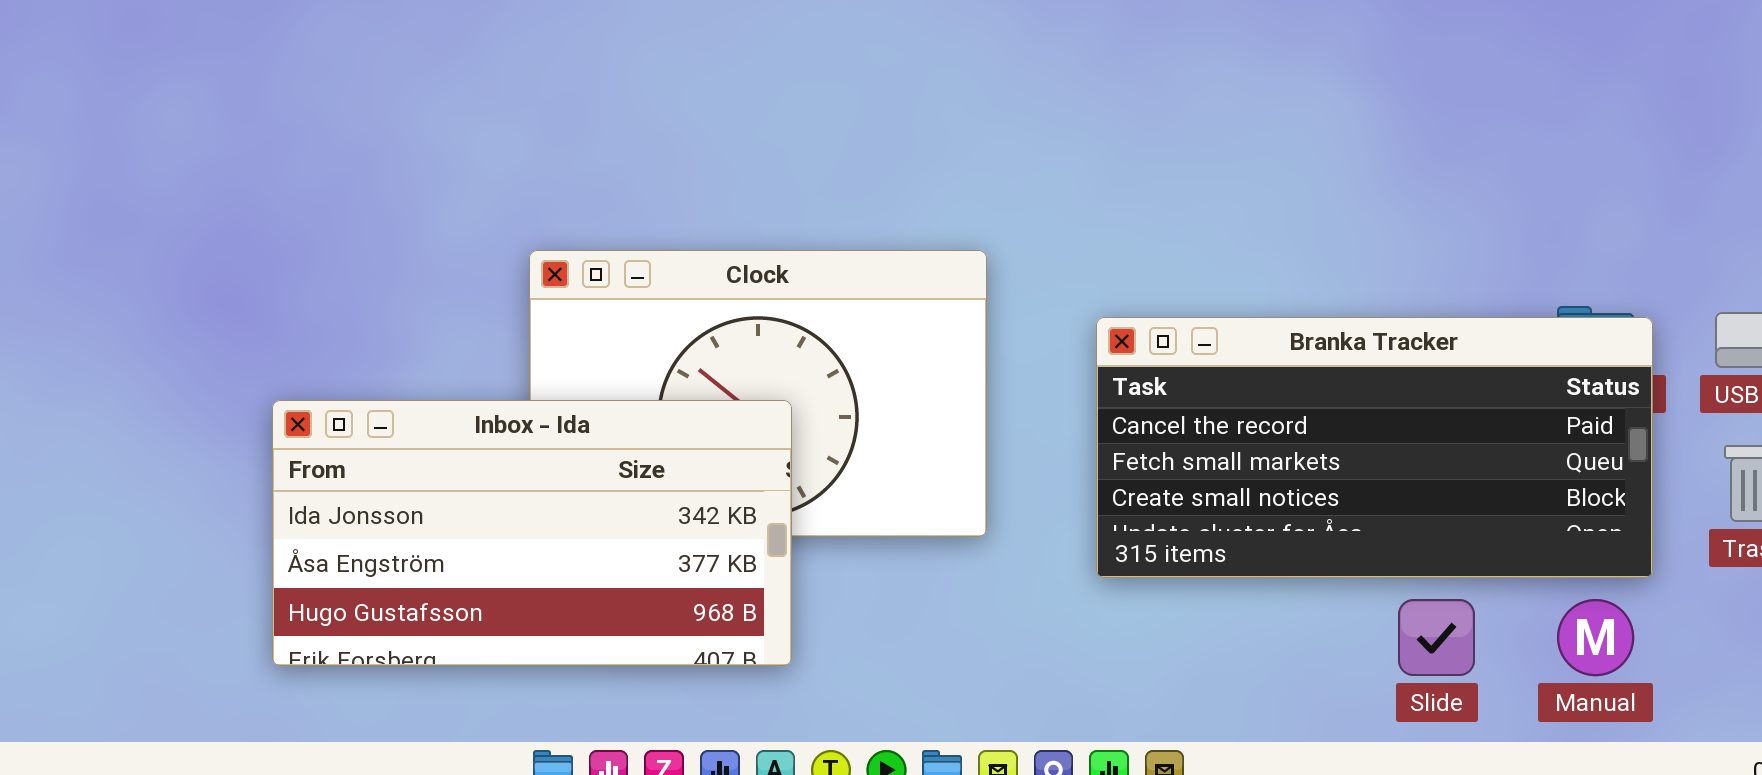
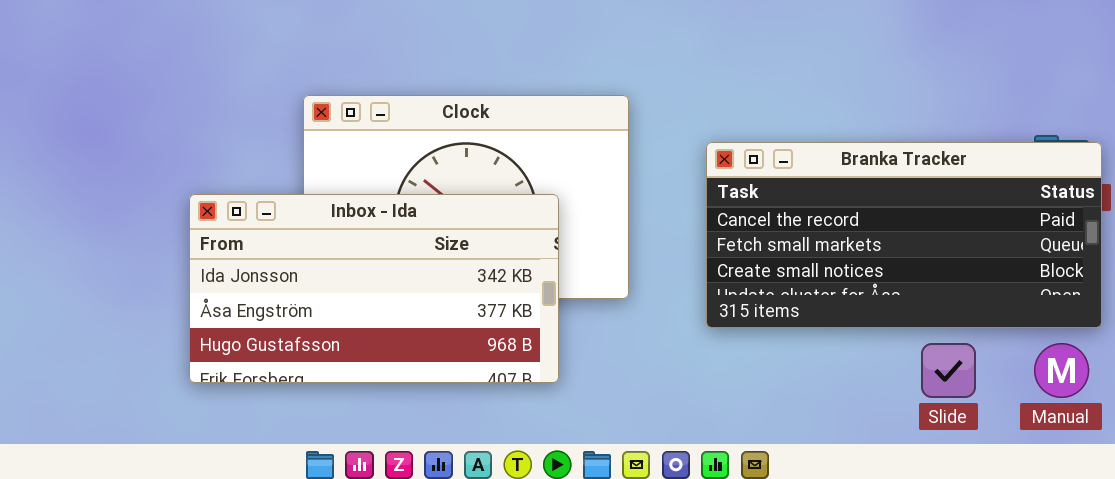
Inbox - Ida: [272,400,792,666] -> [189,194,559,383], moved

